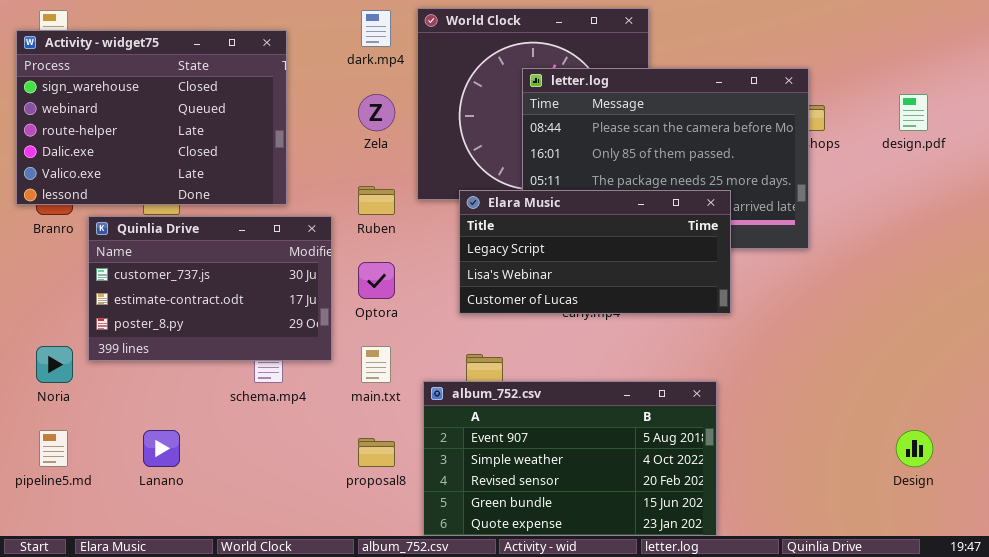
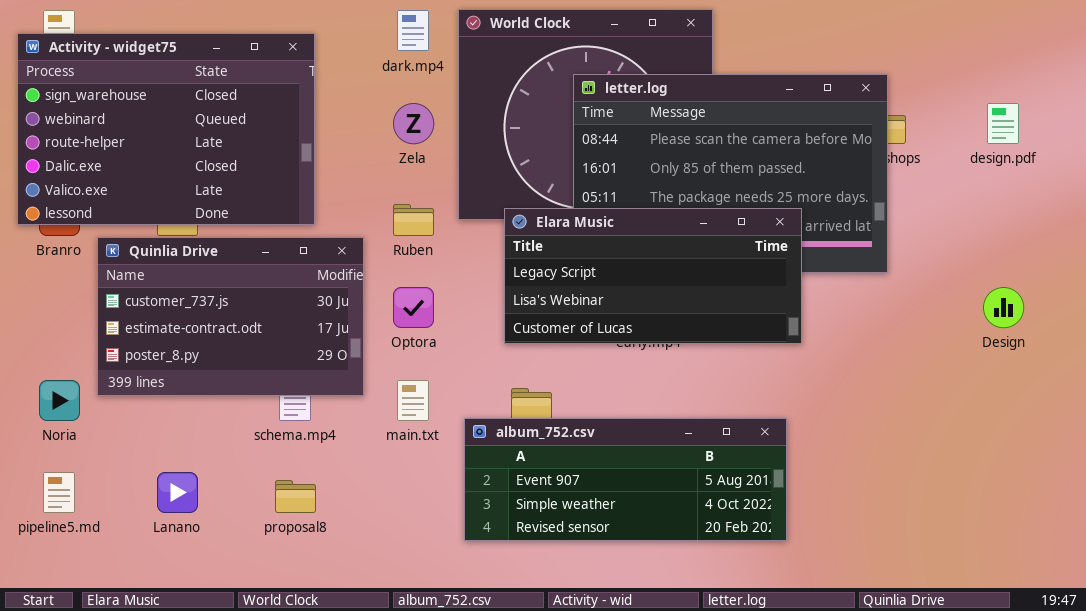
album_752.csv: [423,381,717,536] -> [464,418,787,541], resized
Design: [896,430,933,467] -> [983,287,1024,328], moved
proposal8: [358,438,395,467] -> [275,480,316,513], moved

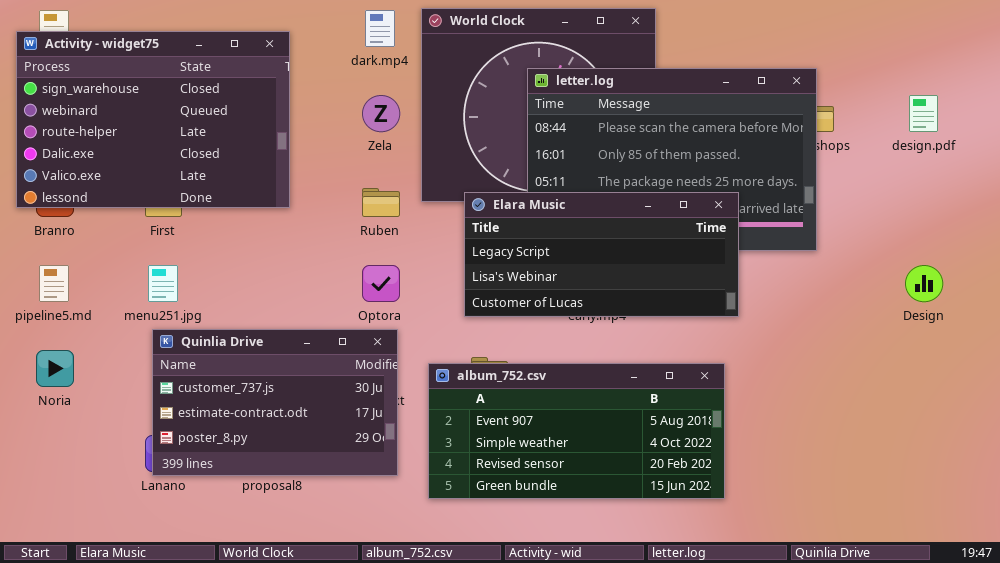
Quinlia Drive: [97,237,364,396] -> [152,329,398,476], moved
album_752.csv: [464,418,787,541] -> [428,363,725,499], resized
pipeline5.md: [43,472,75,513] -> [39,265,69,302], moved

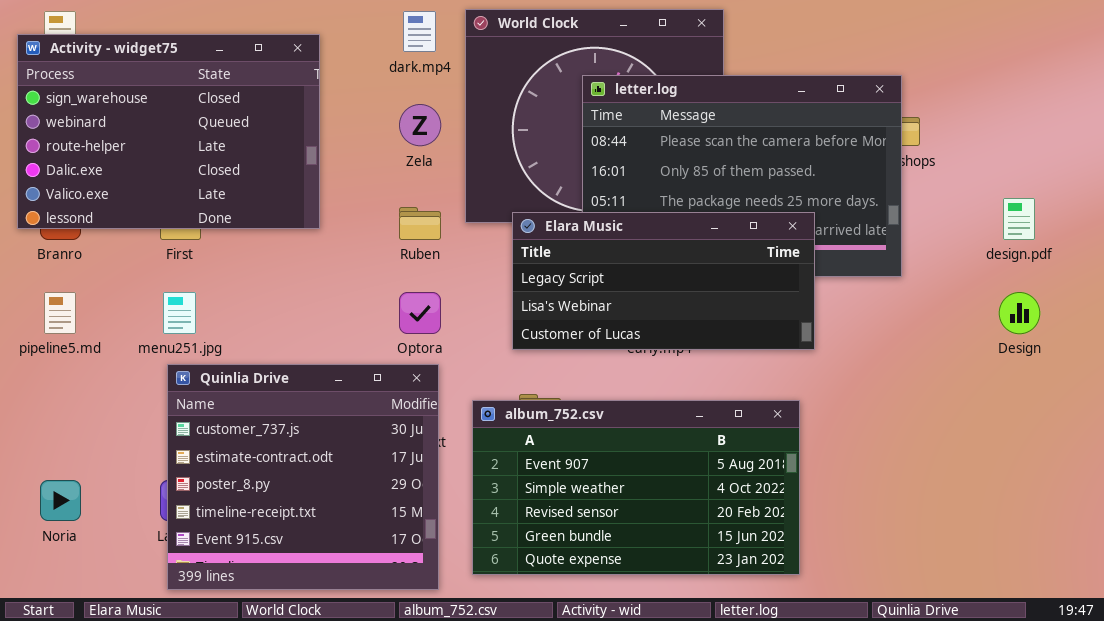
design.pdf: [909,95,938,132] -> [1003,198,1035,240], moved
Quinlia Drive: [152,329,398,476] -> [167,364,439,590], resized
Noria: [36,350,74,387] -> [40,480,81,521], moved
album_752.csv: [428,363,725,499] -> [472,400,800,575], resized

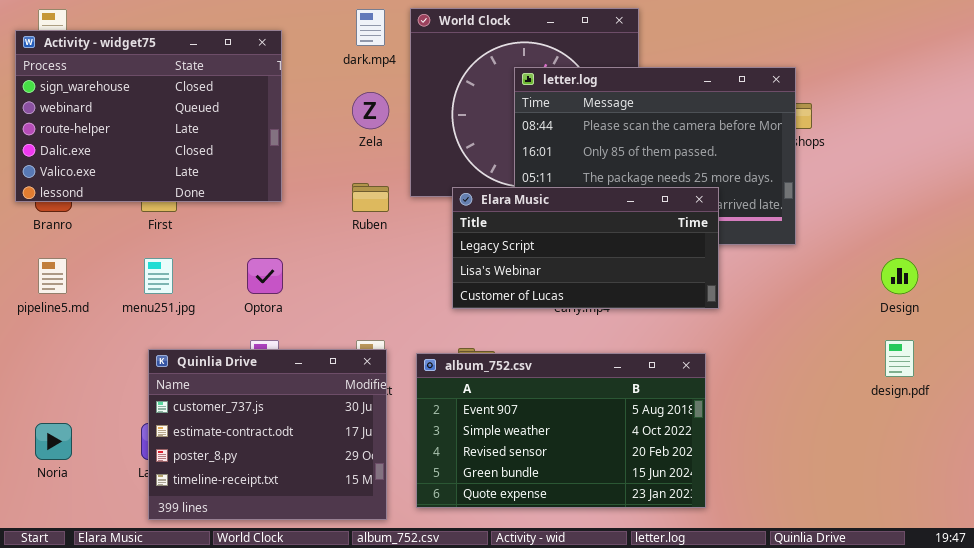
design.pdf: [1003,198,1035,240] -> [885,340,914,377], moved
Optora: [399,292,441,334] -> [247,258,283,294], moved
Quinlia Drive: [167,364,439,590] -> [148,349,387,520], resized

